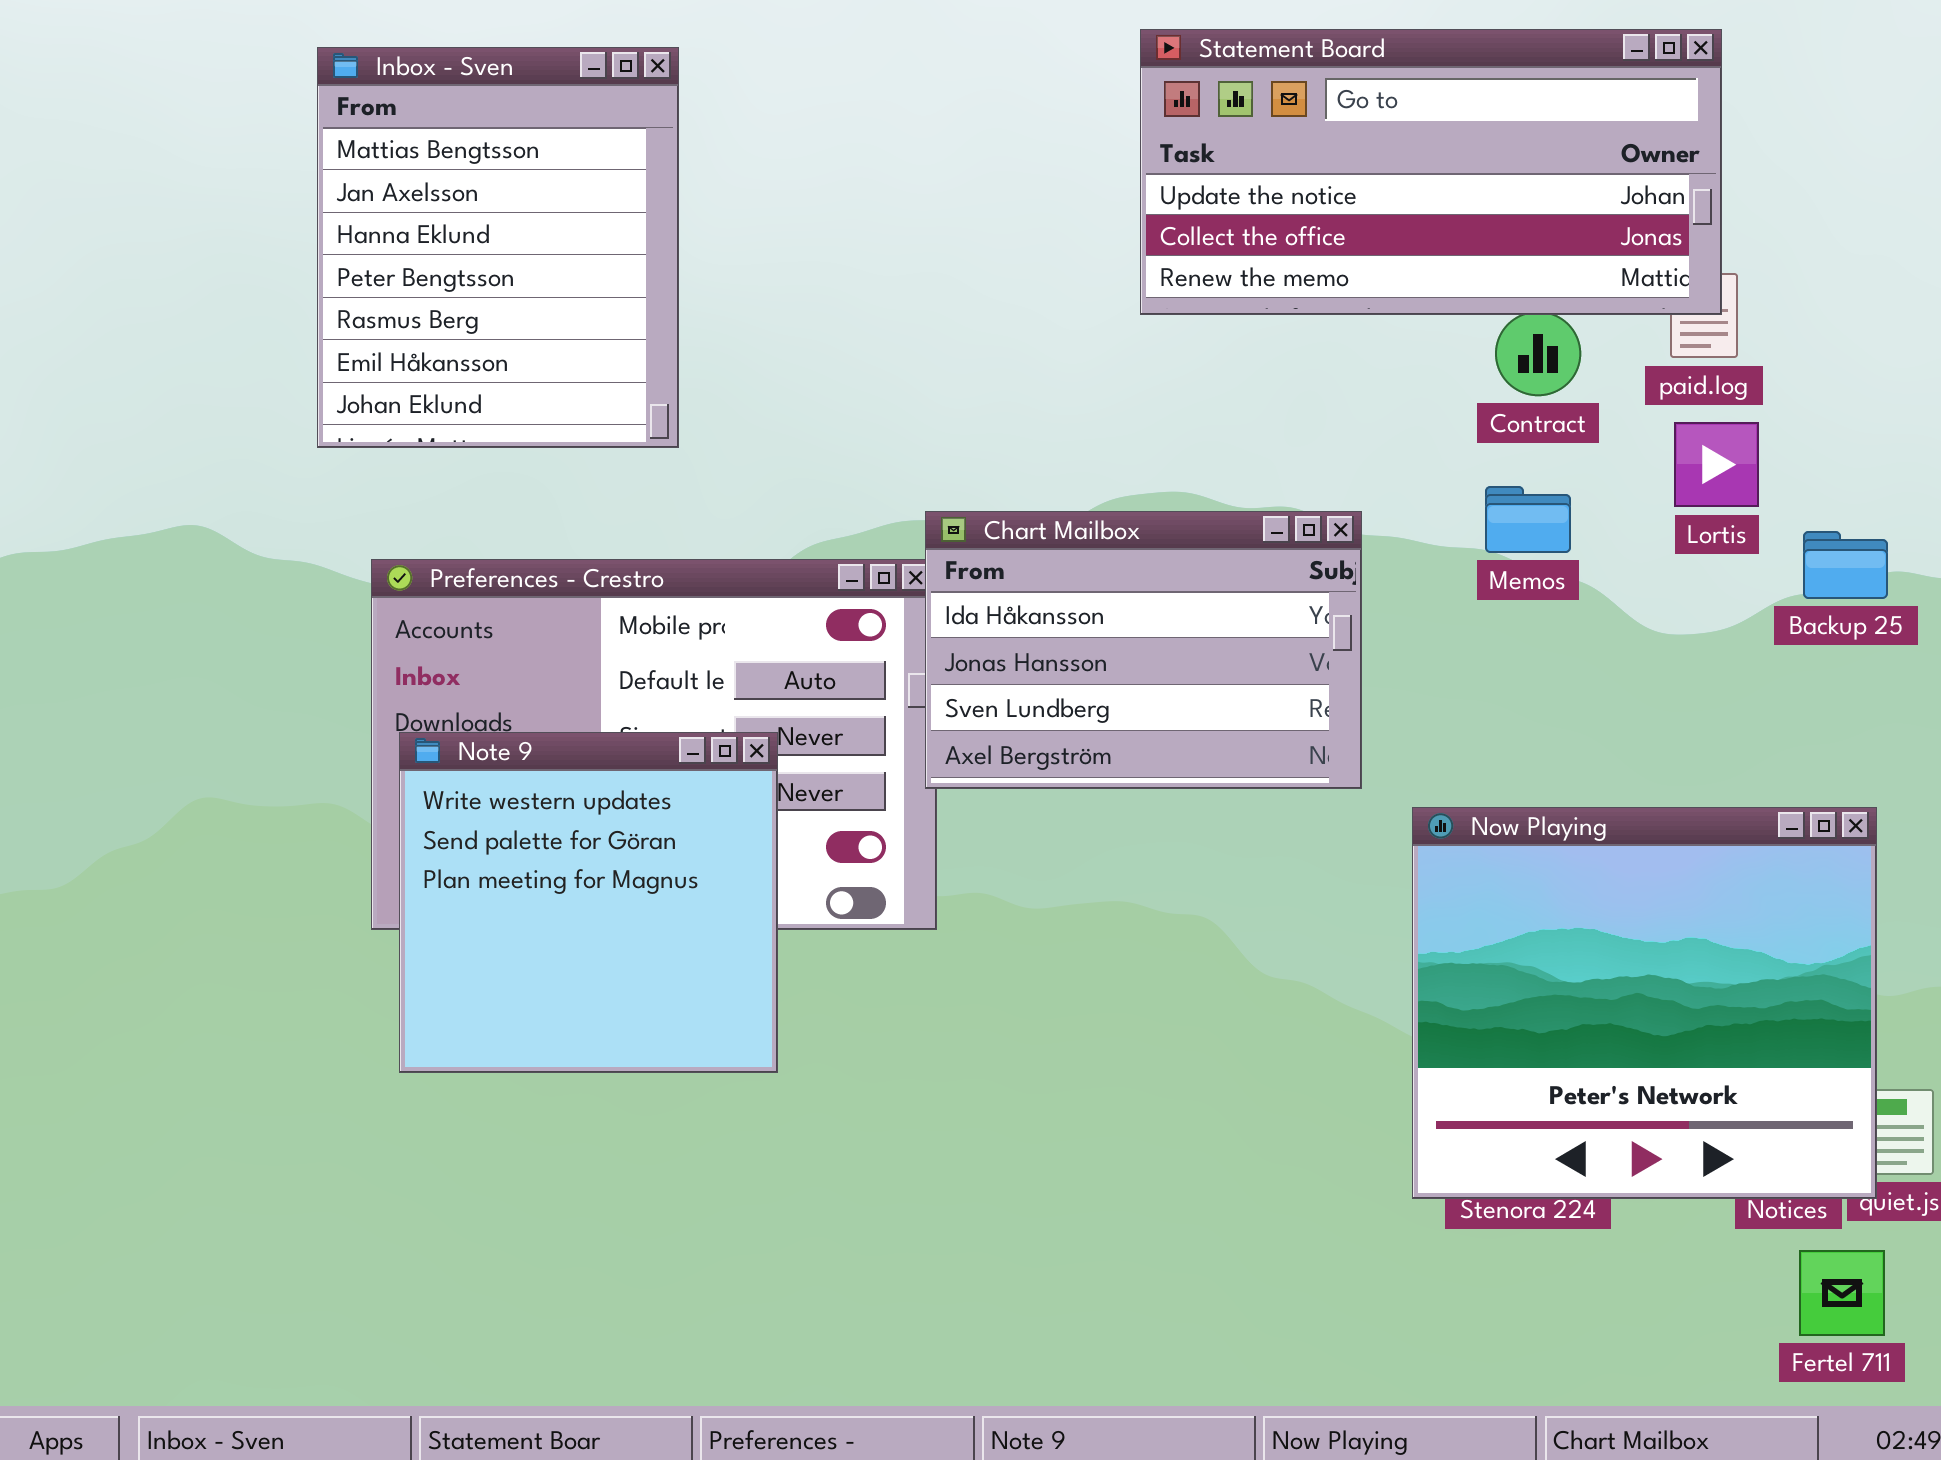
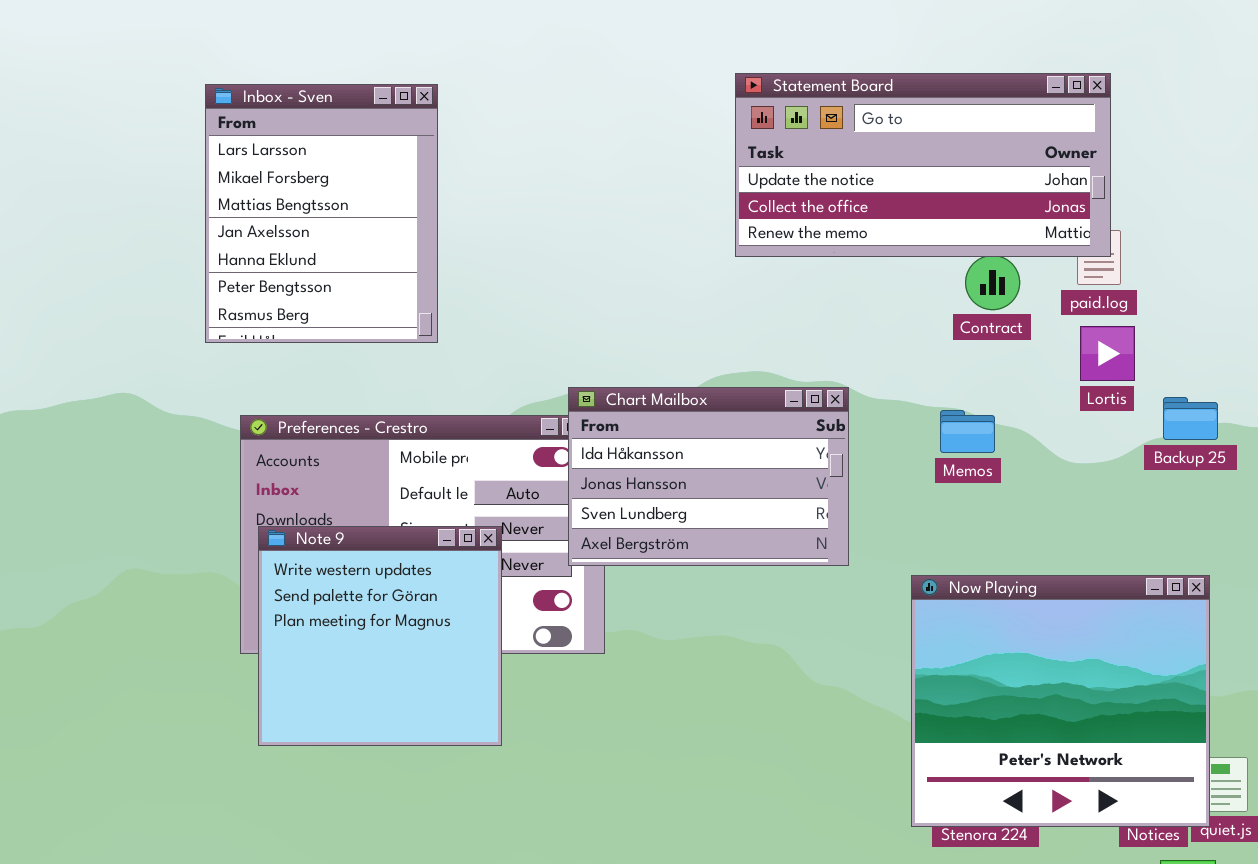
Inbox - Sven: [317,47,679,448] -> [205,84,438,343], scrolled up 2 rows
Memos: [1485,486,1571,553] -> [940,410,995,453], moved
Chart Mailbox: [925,511,1362,789] -> [568,387,849,566], moved

